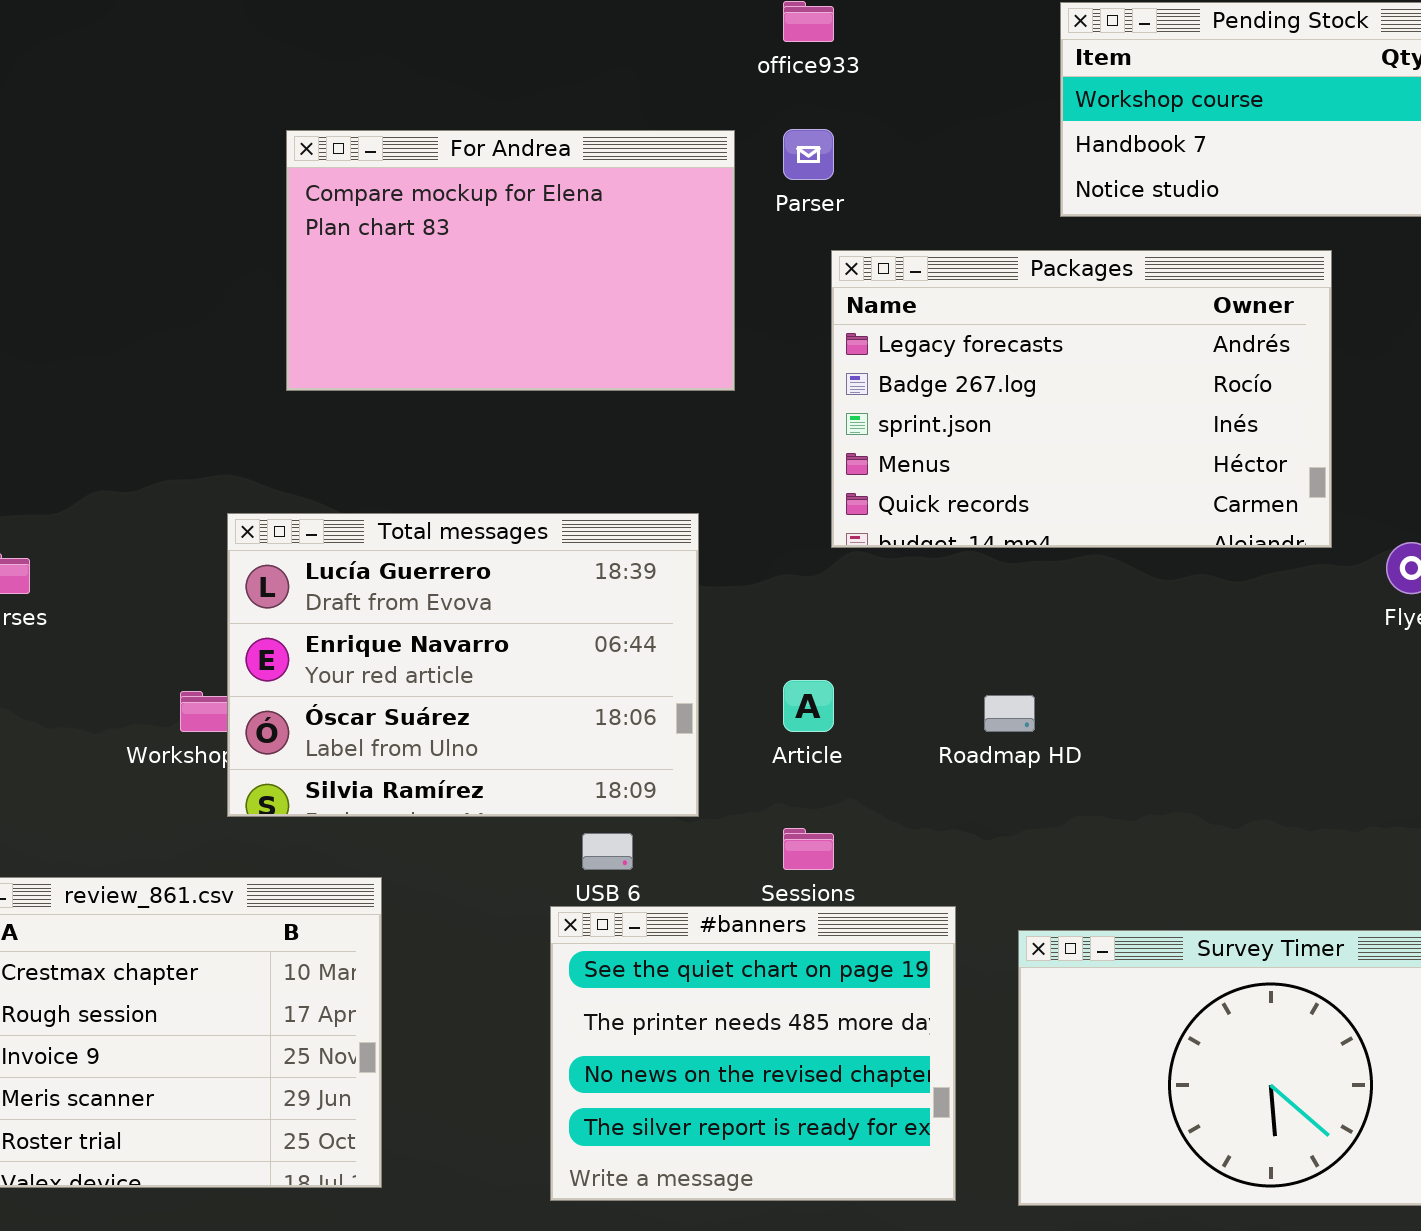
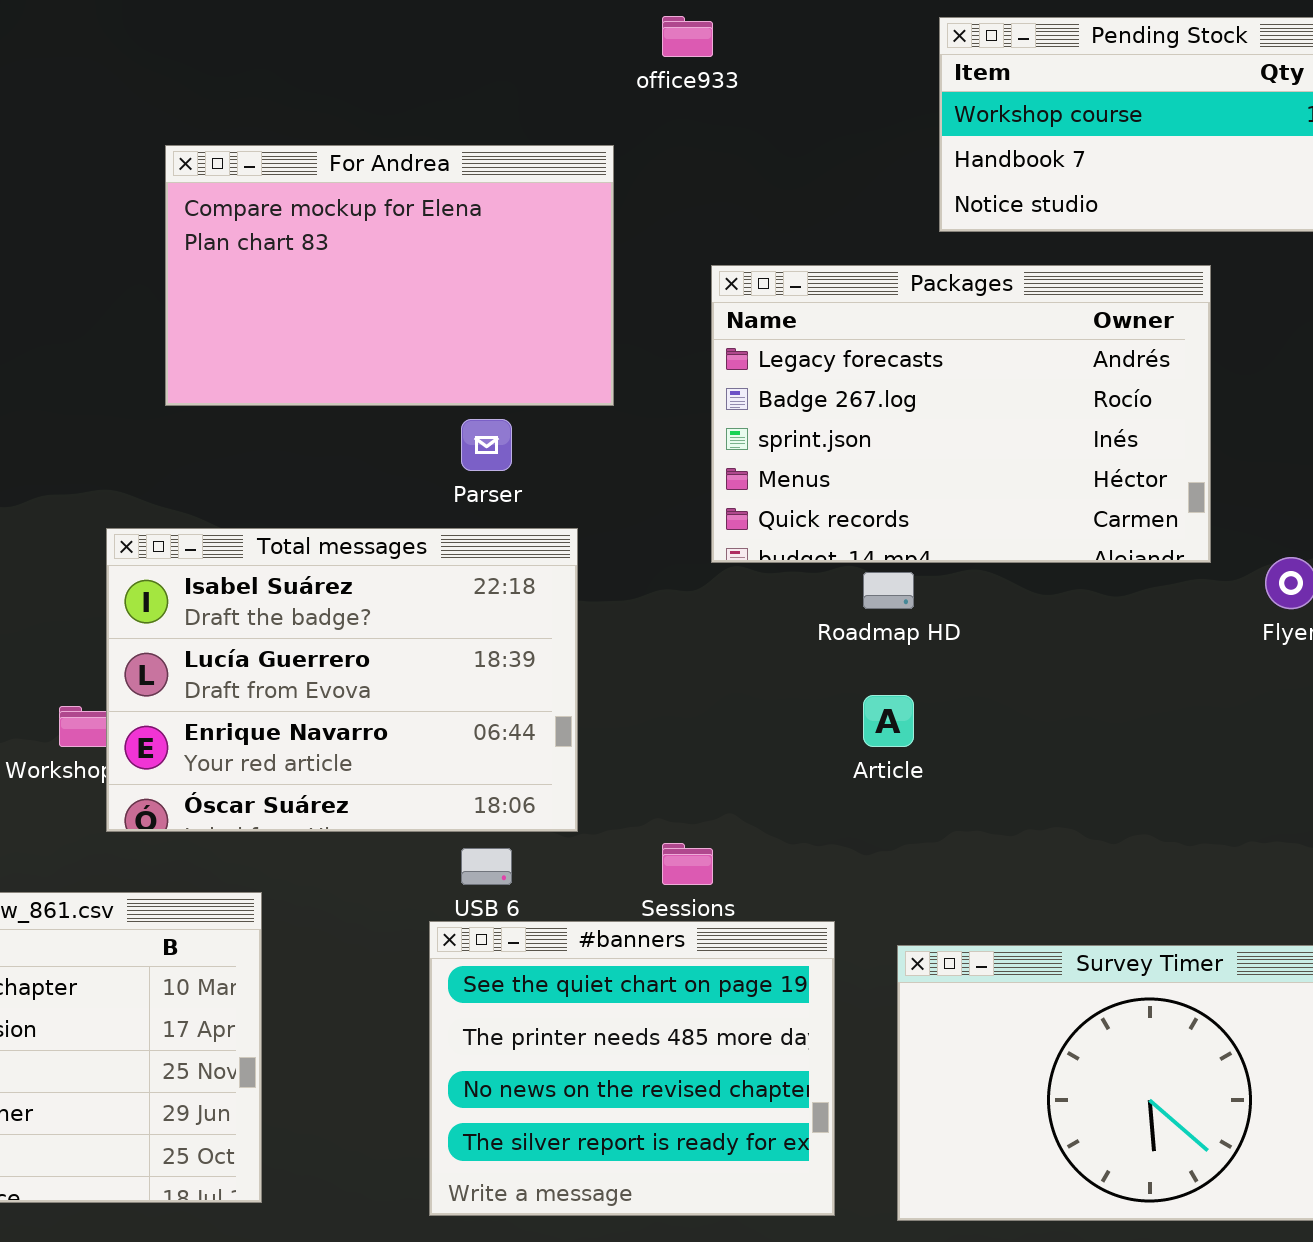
Parser: [783,129,834,180] -> [461,419,512,471], moved
Total messages: [227,513,699,817] -> [106,528,578,832], scrolled up 1 row
Article: [783,680,834,732] -> [863,695,914,747], moved
Roadmap HD: [984,695,1035,732] -> [863,572,914,609], moved

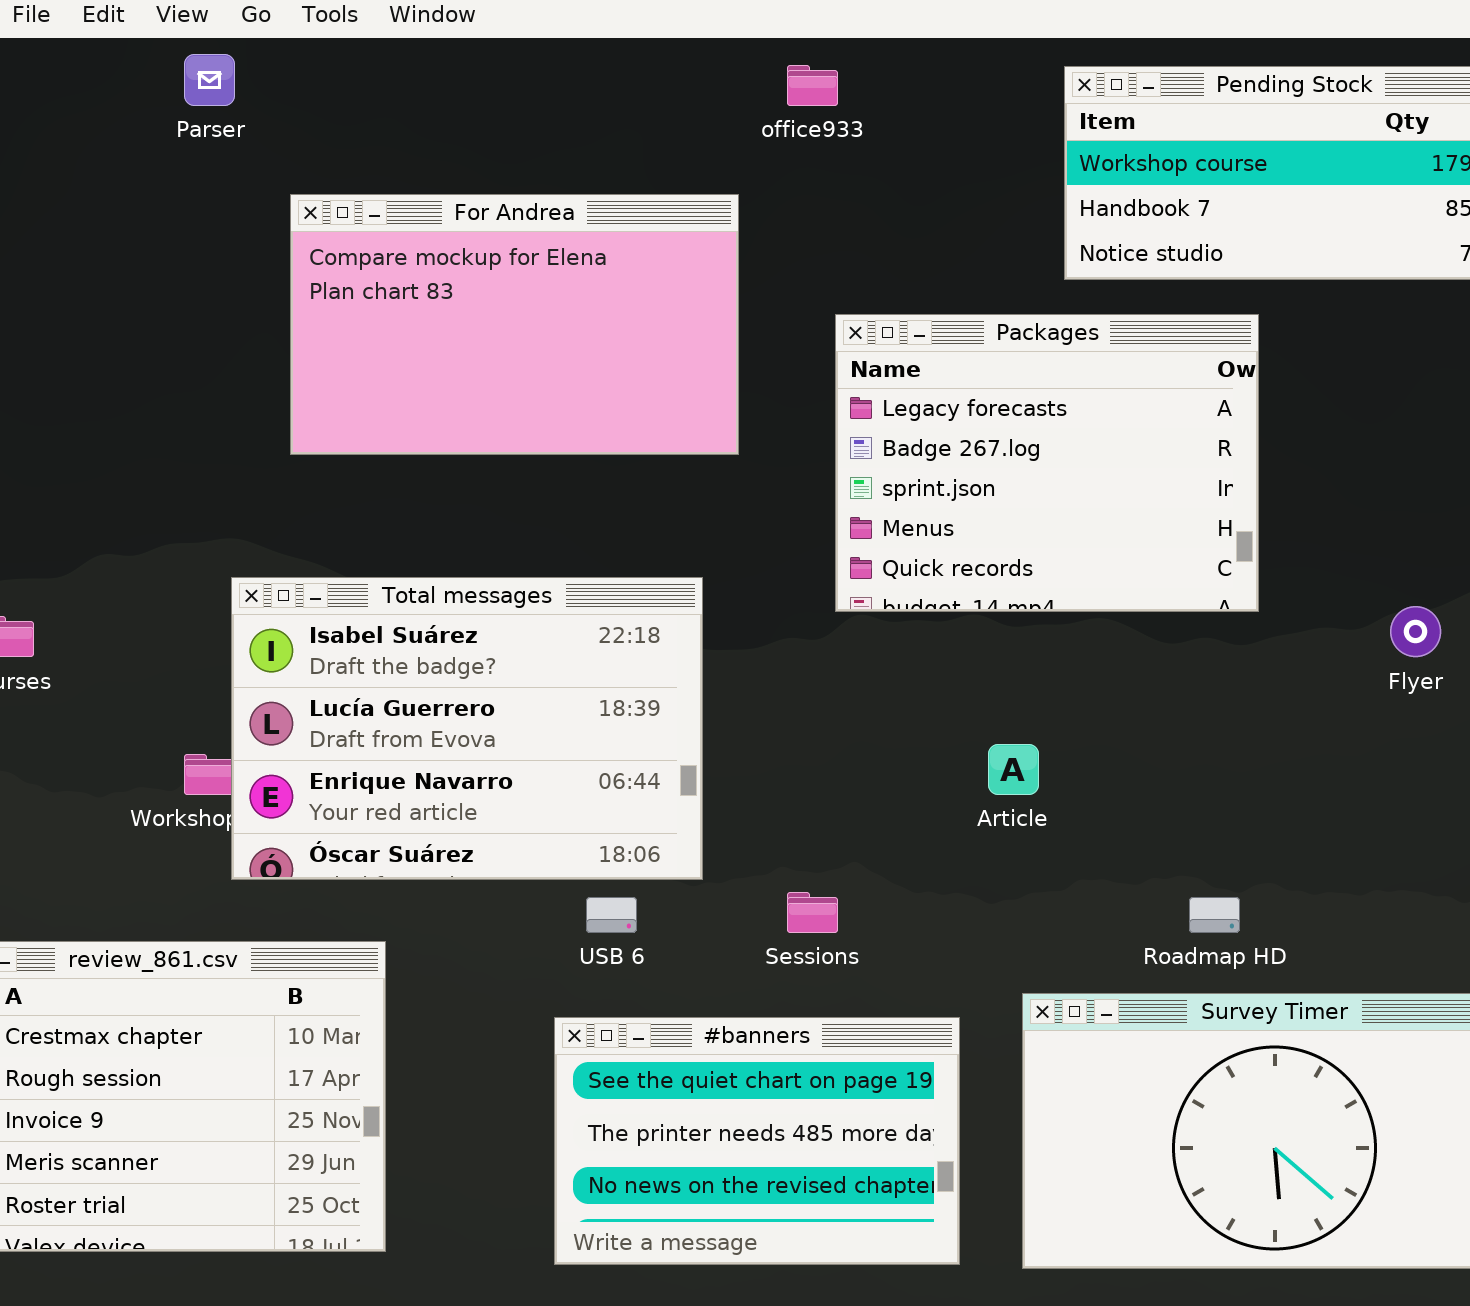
Packages: [711,265,1211,563] -> [835,314,1259,612], resized
Parser: [461,419,512,471] -> [184,54,235,106], moved
Roadmap HD: [863,572,914,609] -> [1189,897,1240,933], moved
#banners: [429,921,835,1216] -> [554,1017,960,1265], resized

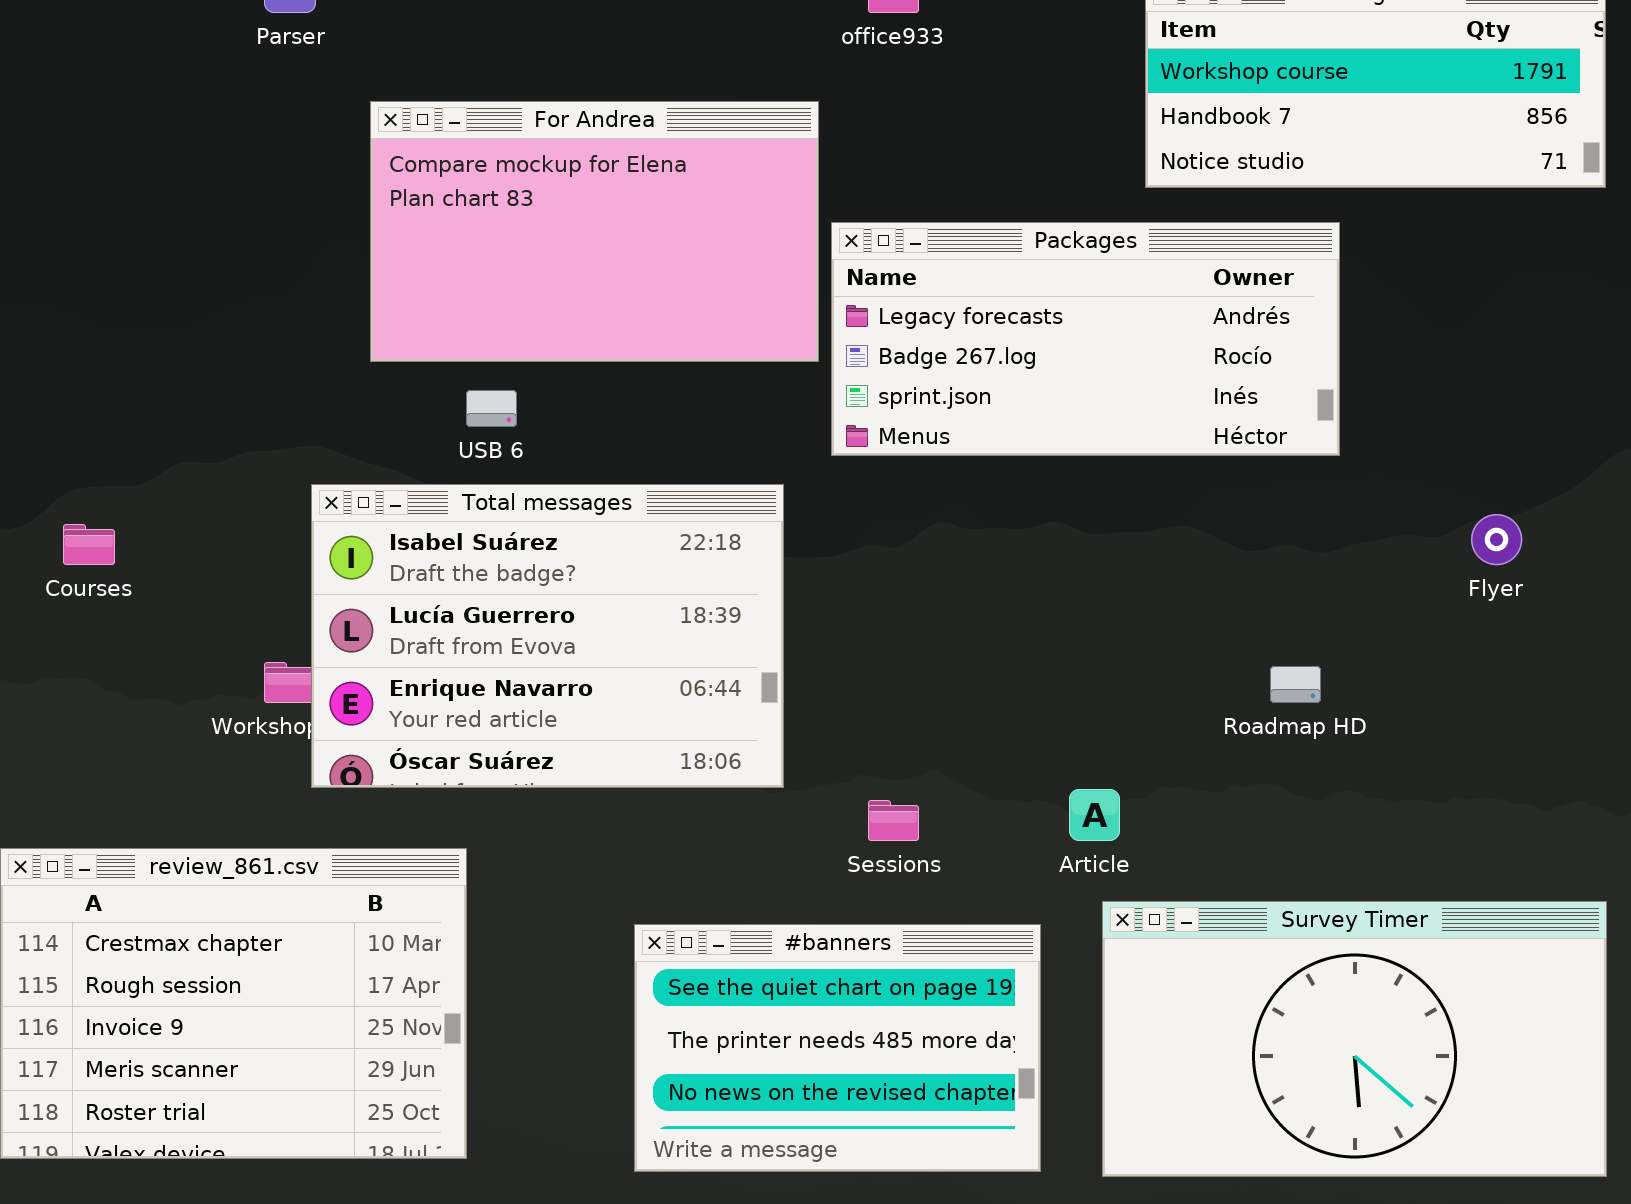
Packages: [835,314,1259,612] -> [831,222,1340,456], resized
Article: [988,744,1039,795] -> [1069,789,1120,841], moved
USB 6: [586,897,637,933] -> [466,390,517,427], moved
Roadmap HD: [1189,897,1240,933] -> [1270,666,1321,703], moved

